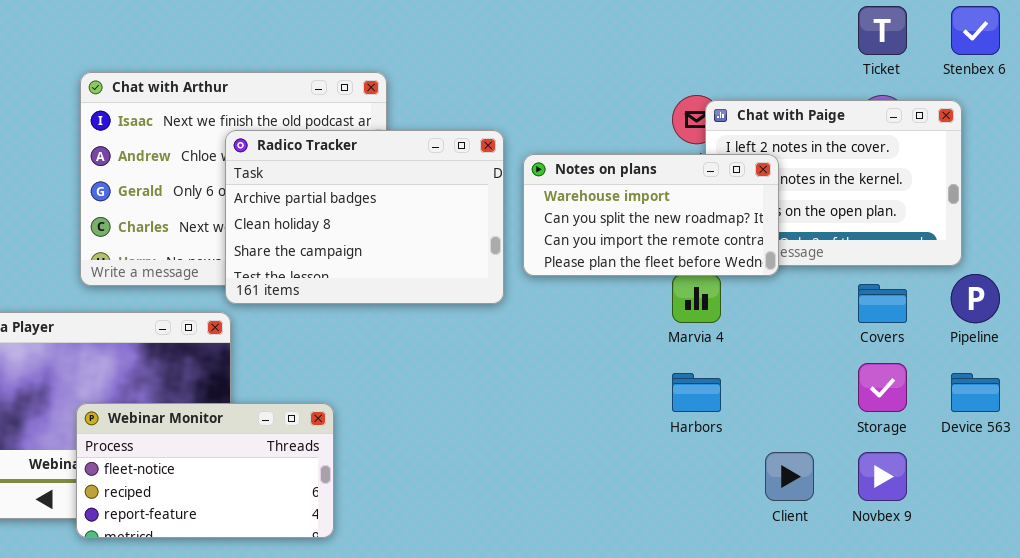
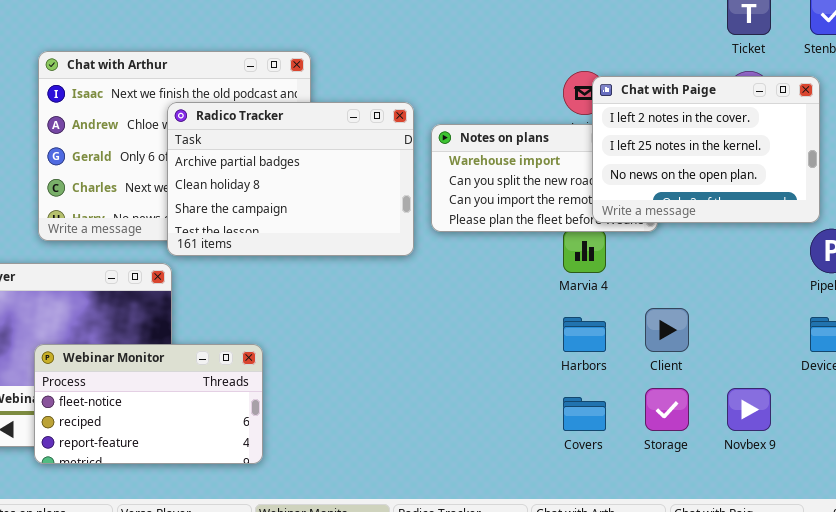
Chat with Paige: [705,100,962,266] -> [592,76,820,223], raised
Covers: [858,284,907,323] -> [563,397,606,431], moved
Storage: [858,363,907,412] -> [645,388,689,431], moved
Client: [765,452,814,501] -> [645,308,689,352], moved

